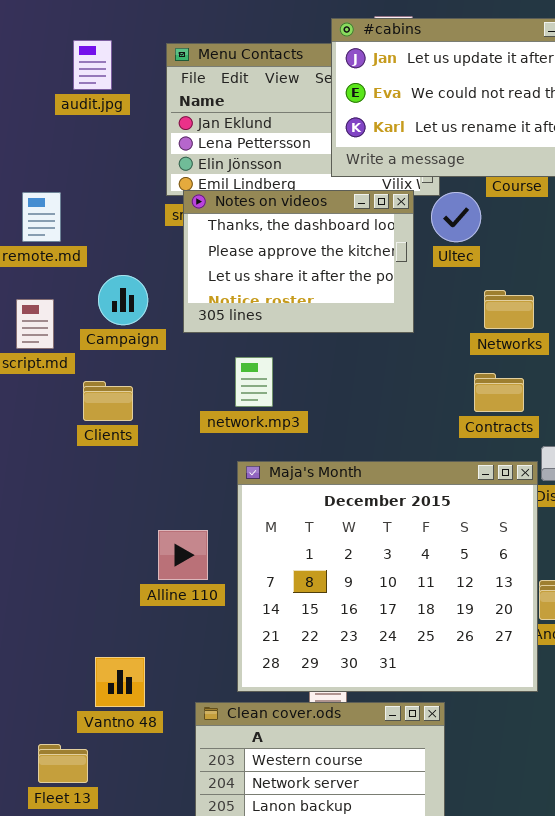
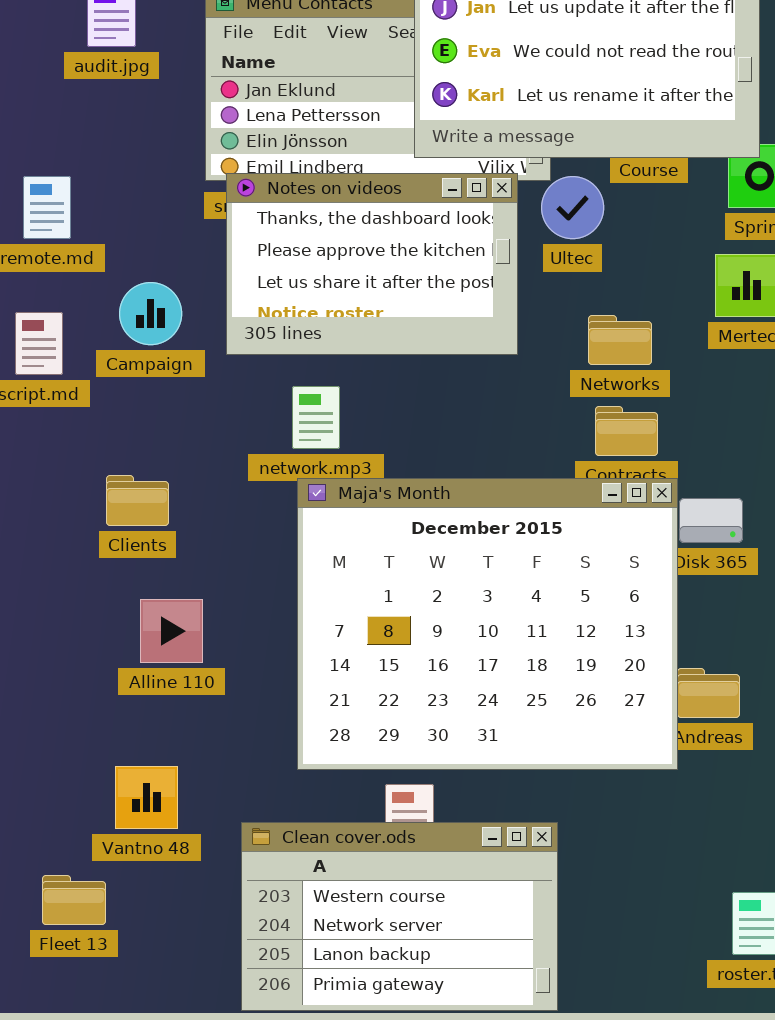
Networks: [484,290,534,329] -> [588,315,652,365], moved
Clients: [83,381,133,421] -> [106,475,169,526], moved
Maja's Month: [237,461,538,692] -> [297,478,678,770], moved
Alline 110: [158,530,208,580] -> [140,599,203,663], moved

